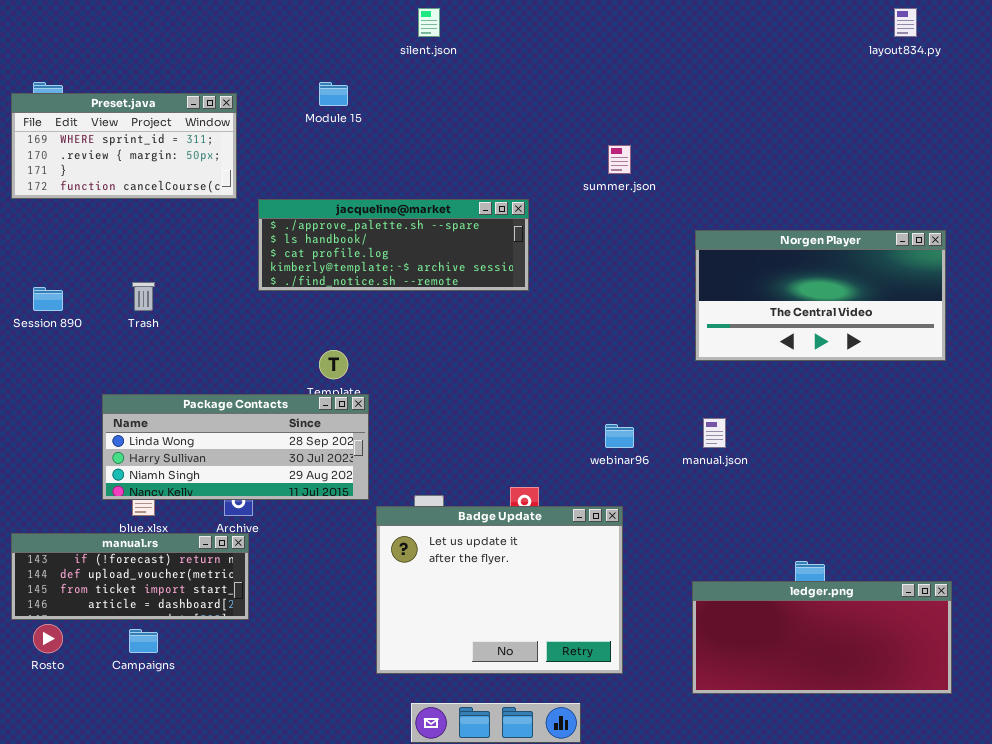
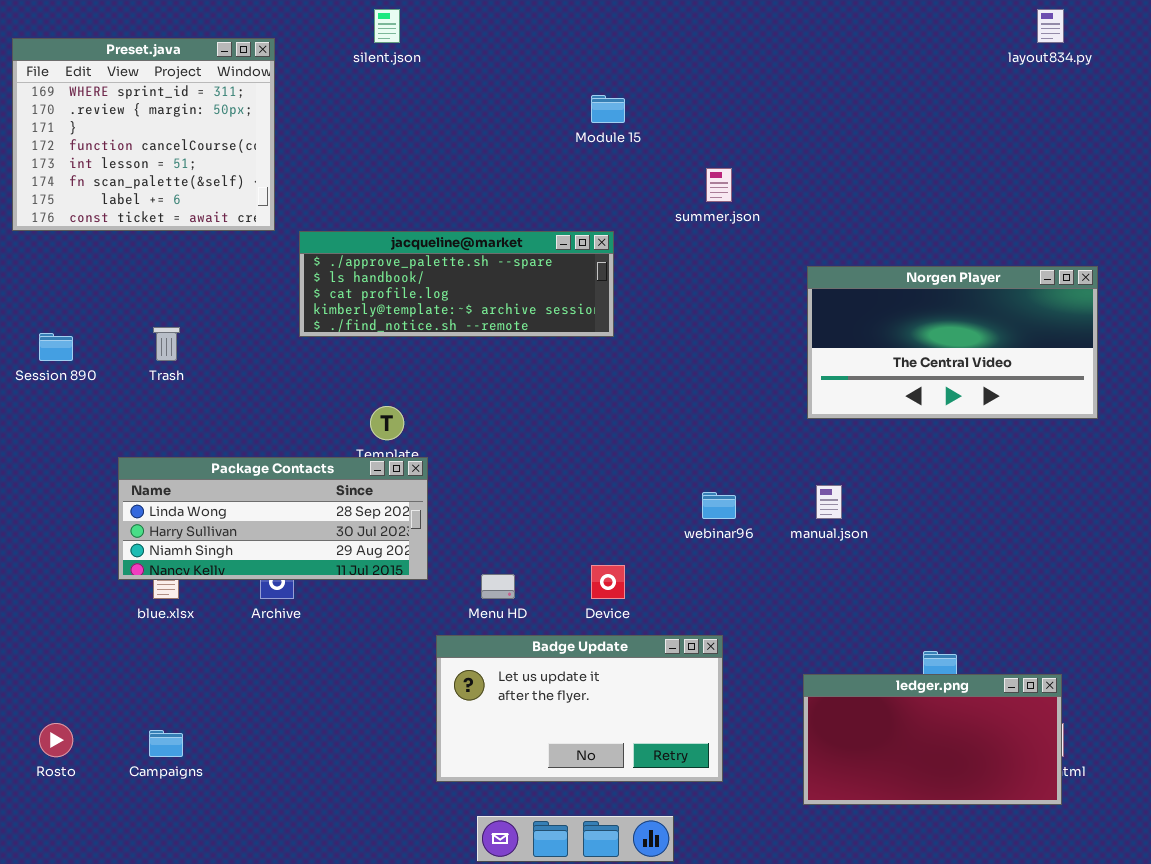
silent.json: [418,8,440,37] -> [374,9,400,43], moved
Module 15: [319,82,348,106] -> [591,95,625,123], moved
Preset.java: [11,93,237,199] -> [12,38,275,231], resized
Badge Update: [376,506,623,674] -> [436,635,723,782], resized
manual.rs: [11,533,249,620] -> none, closed
ledger.png: [692,581,952,694] -> [803,674,1062,805], resized

